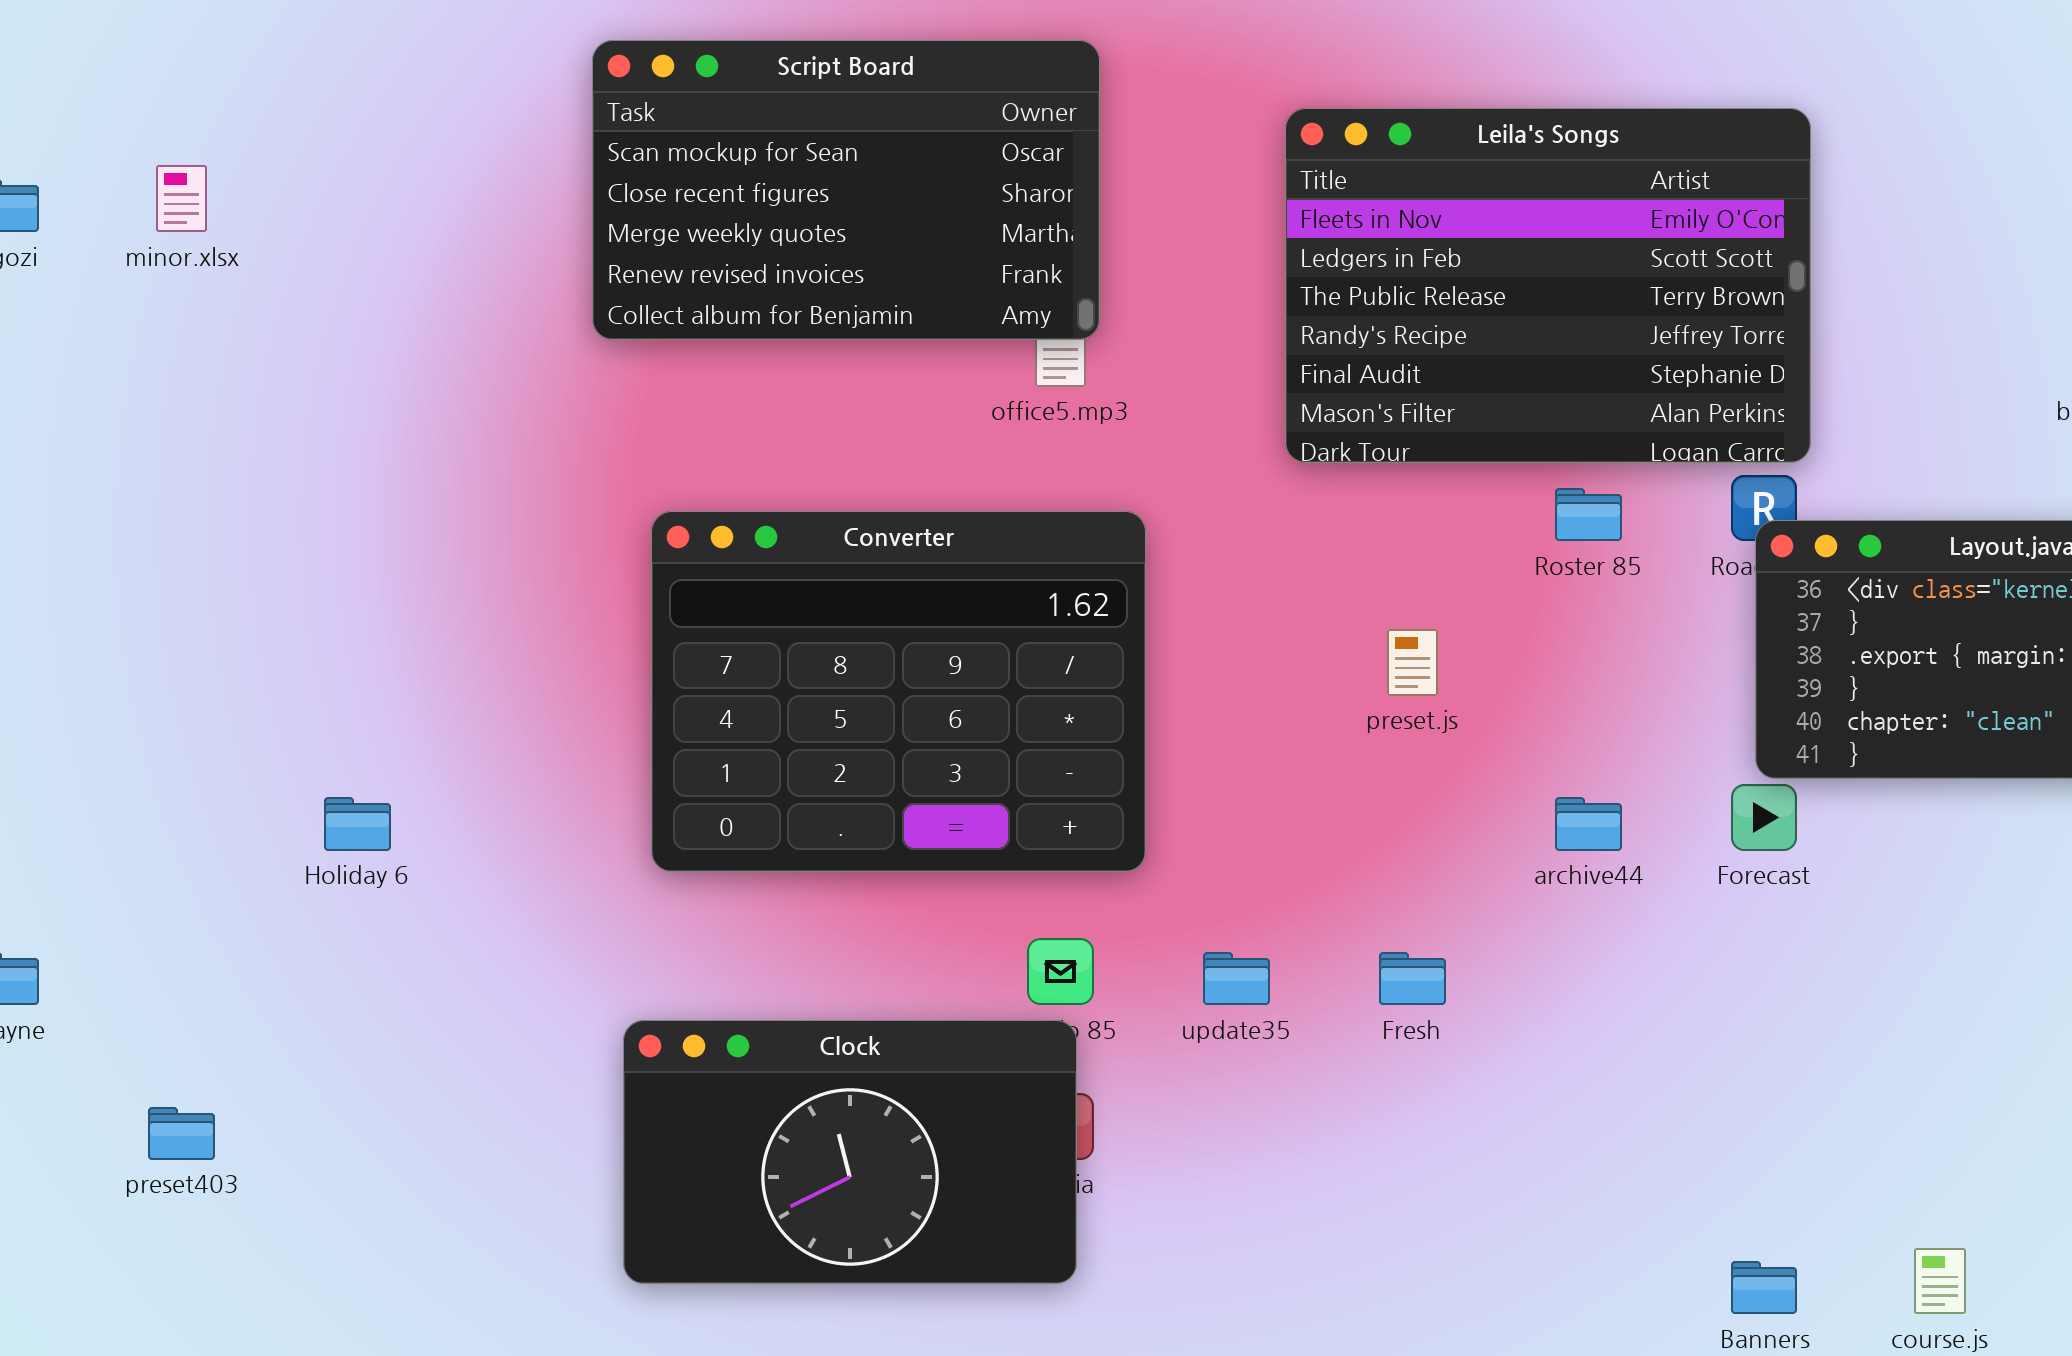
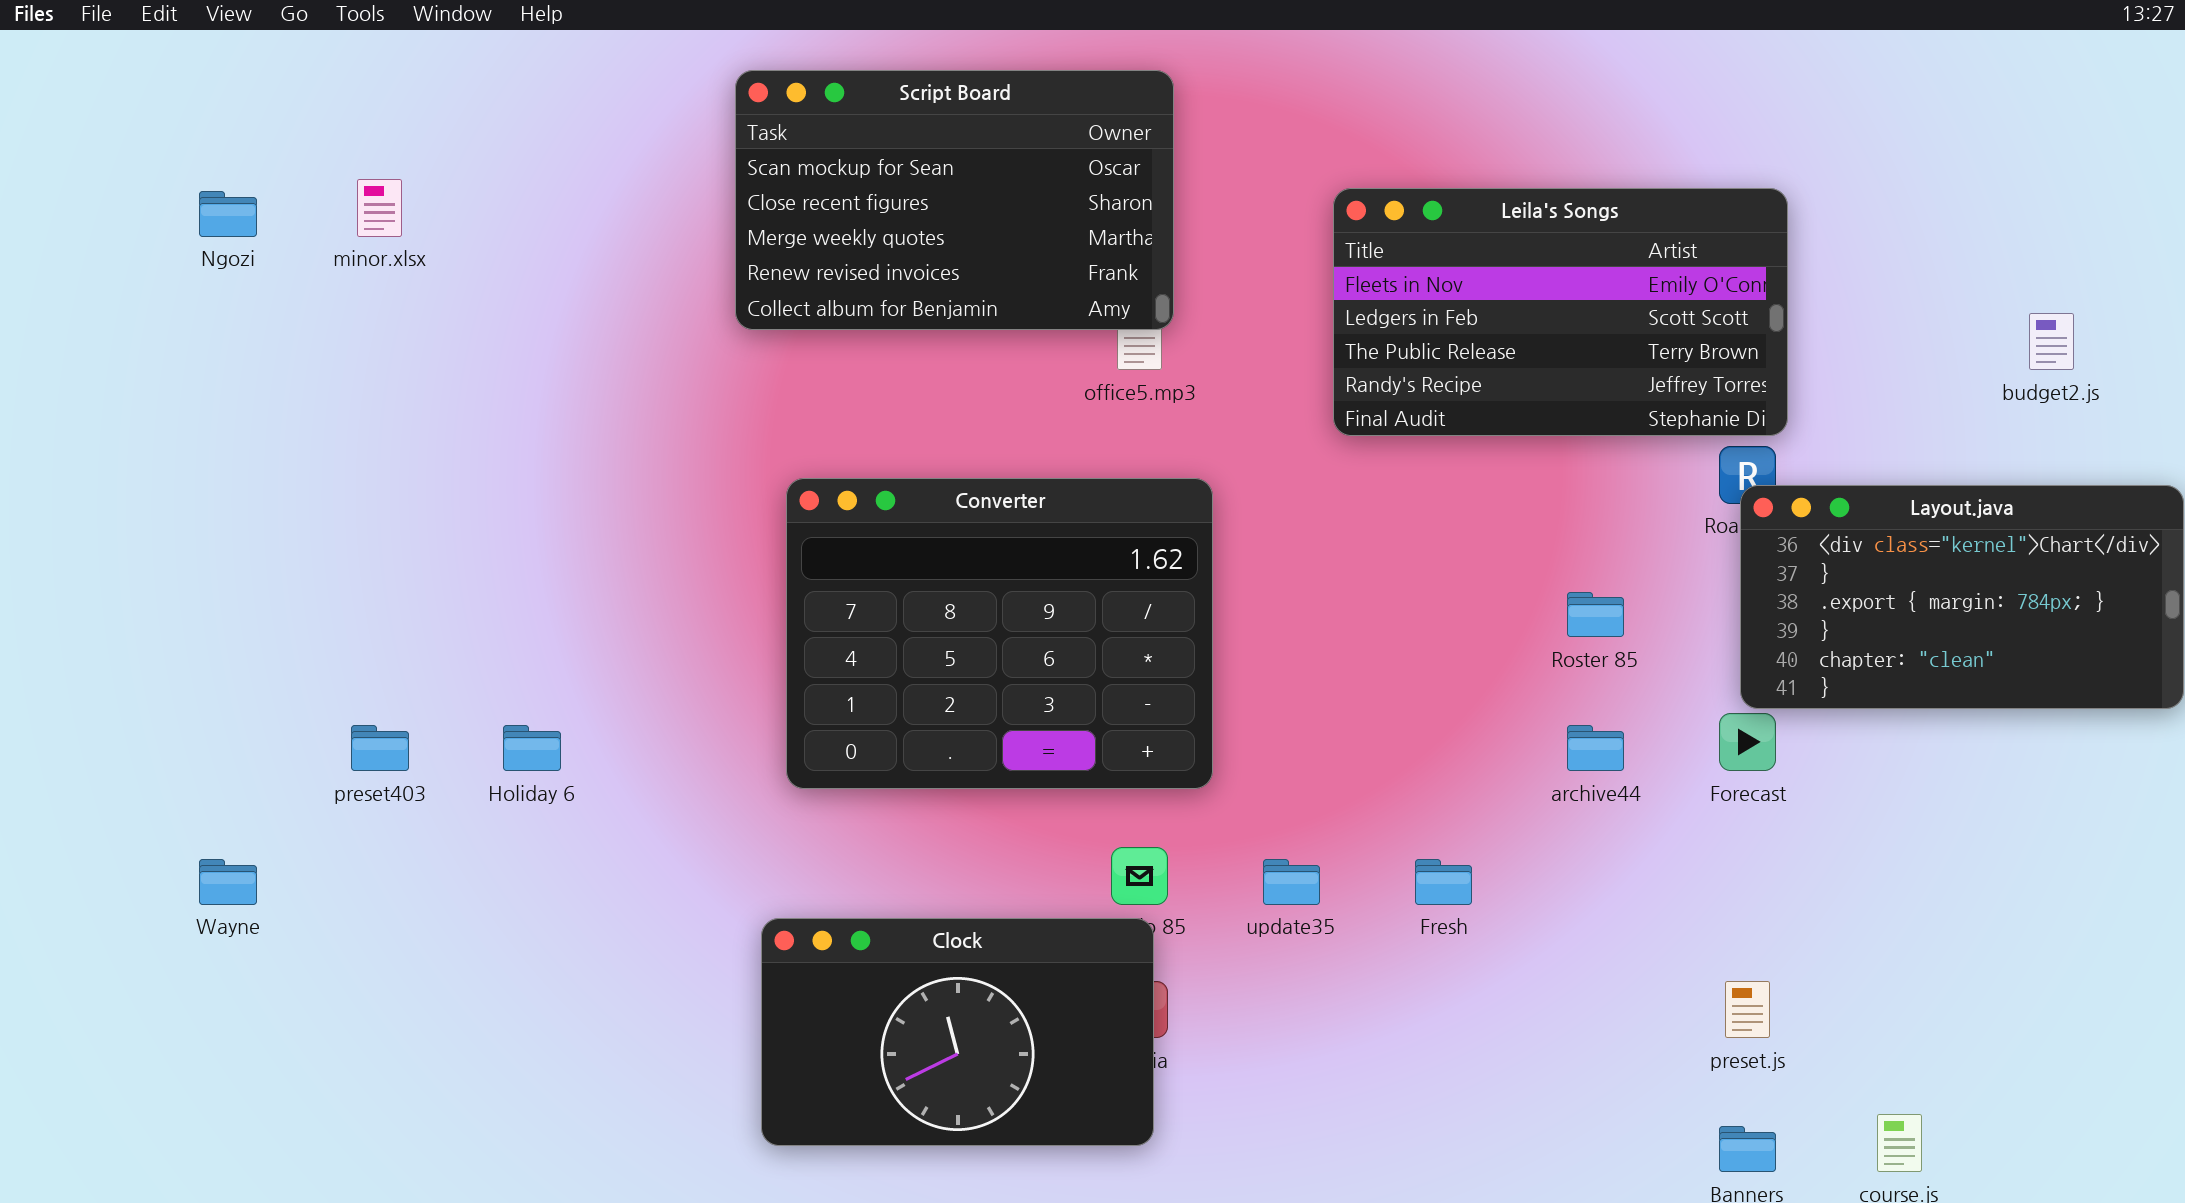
Leila's Songs: [1285,108,1811,463] -> [1333,188,1788,436], resized
Roster 85: [1555,488,1622,541] -> [1567,592,1624,637], moved
preset.js: [1387,629,1438,696] -> [1725,981,1770,1038], moved
preset403: [148,1107,215,1160] -> [351,725,409,771], moved

